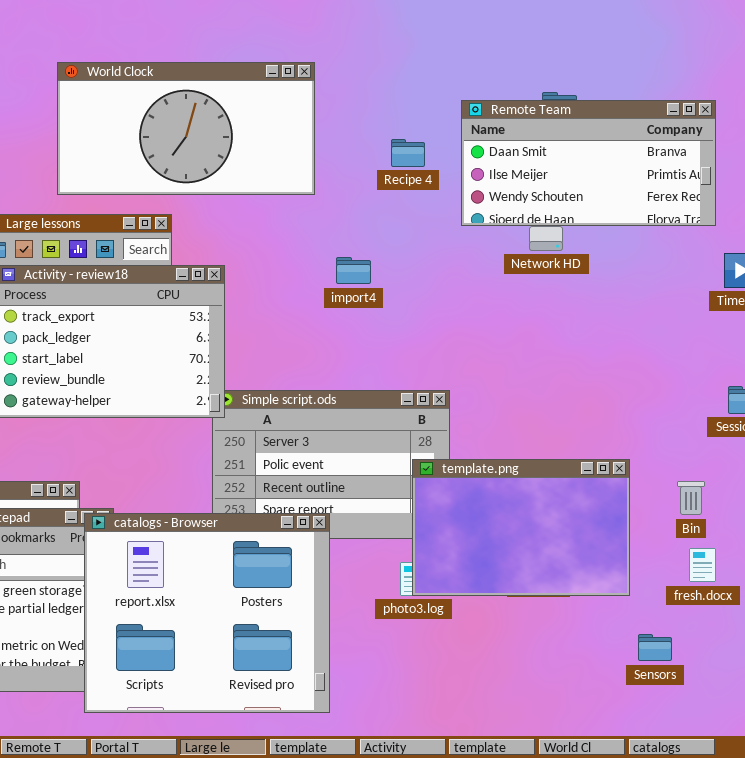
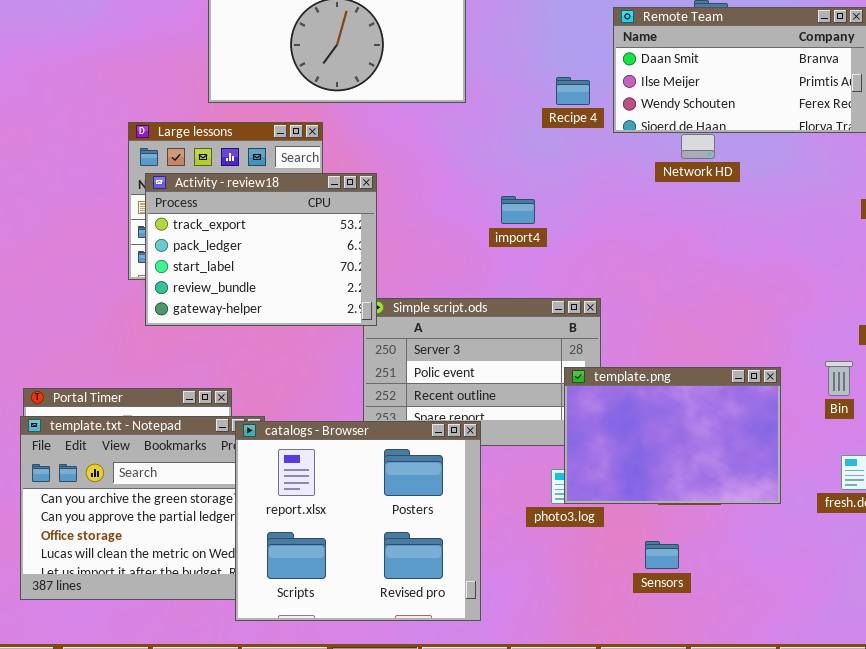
Recipe 4: [391,139,425,167] -> [556,77,590,105], moved
import4: [336,257,371,284] -> [501,196,535,224], moved
Bin: [677,481,705,515] -> [825,361,853,396], moved
Sensors: [638,634,672,661] -> [645,541,679,569], moved

